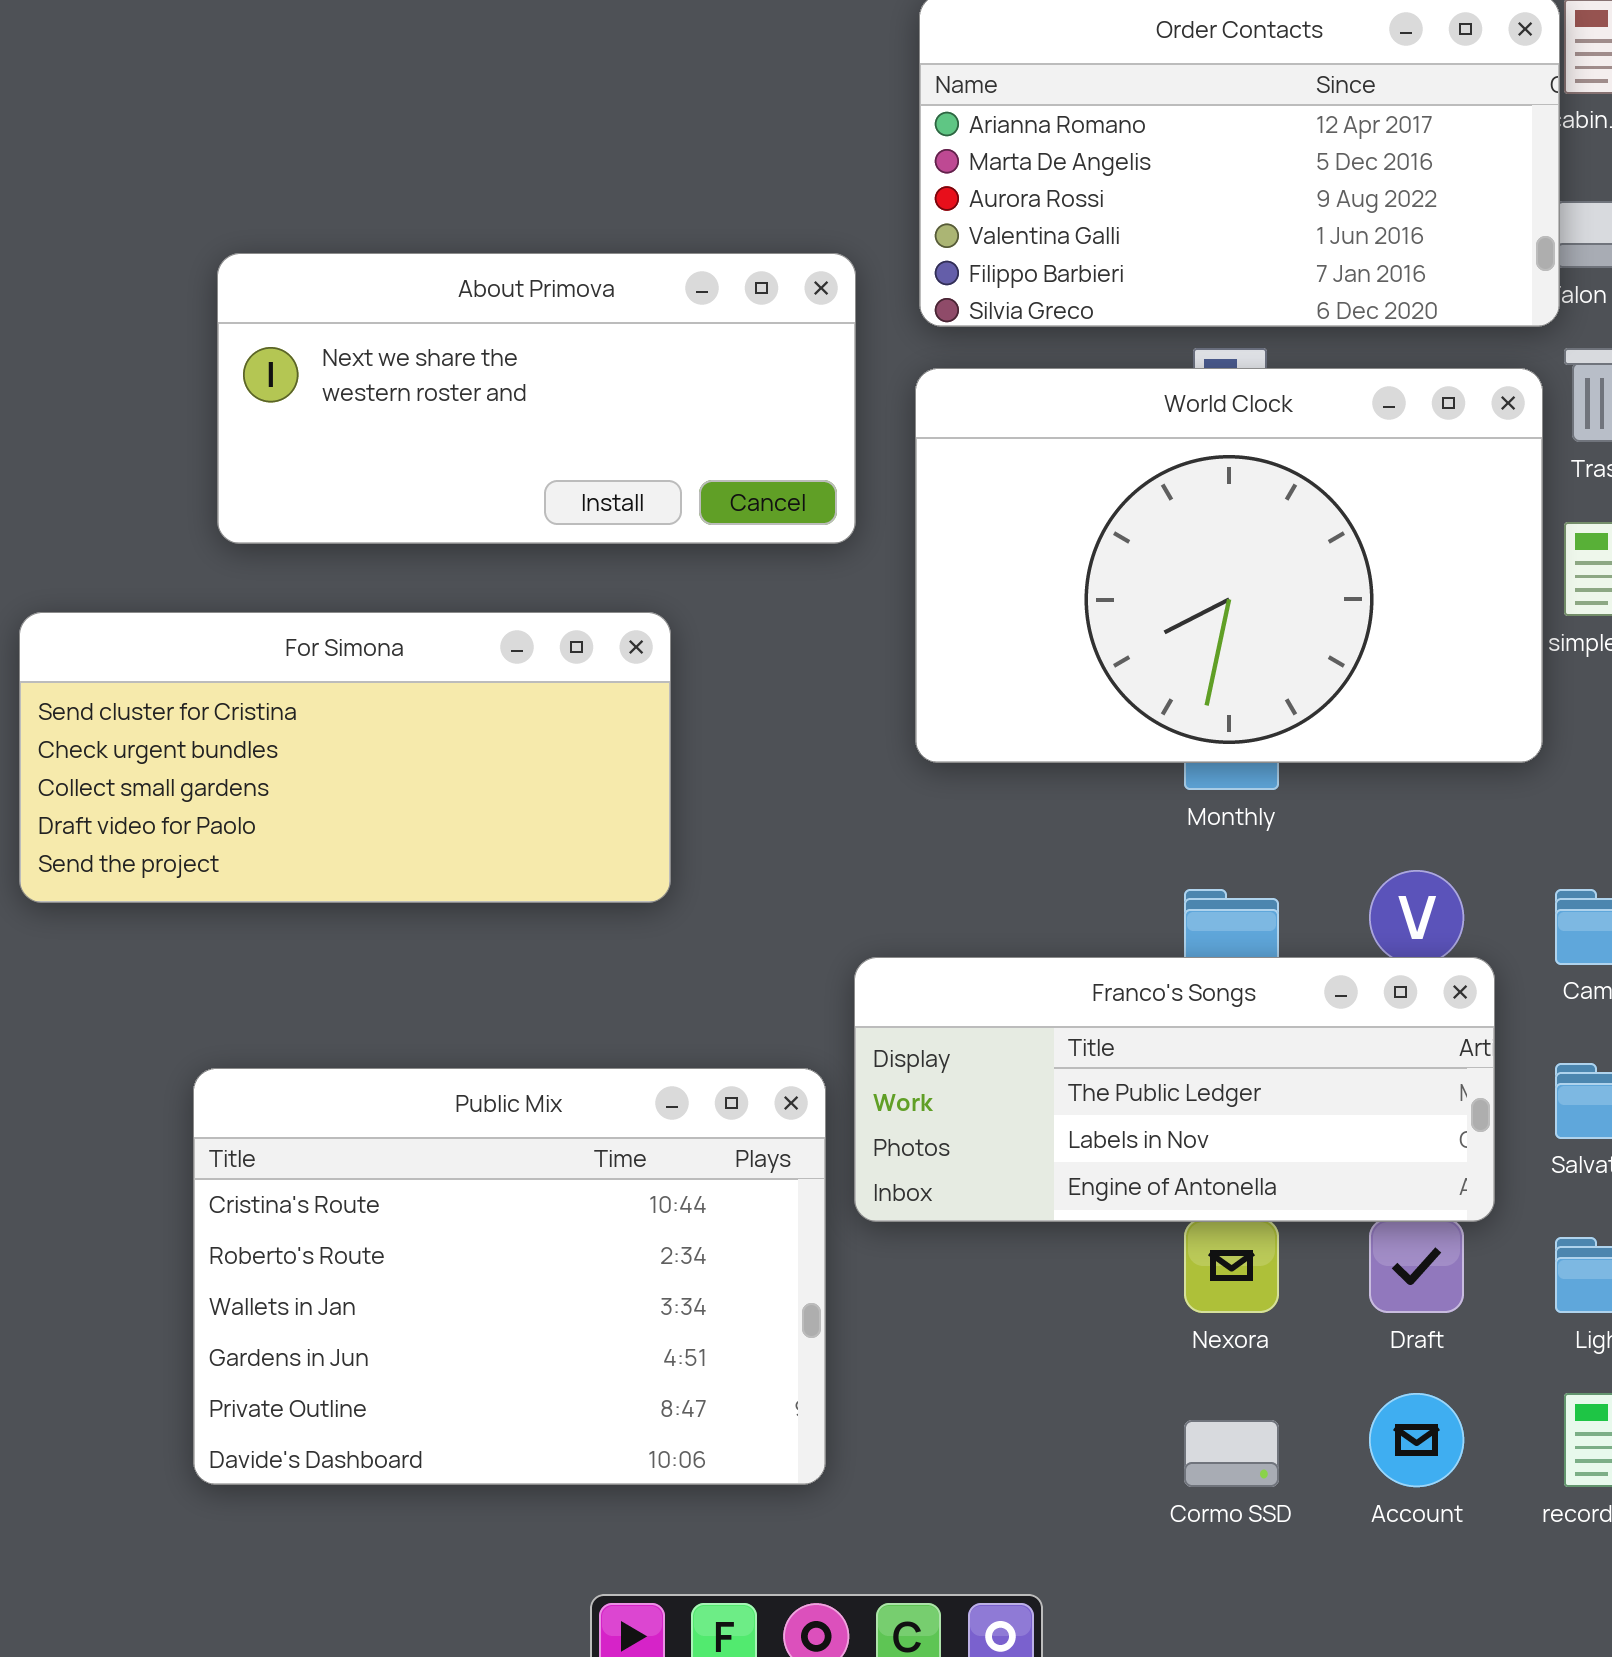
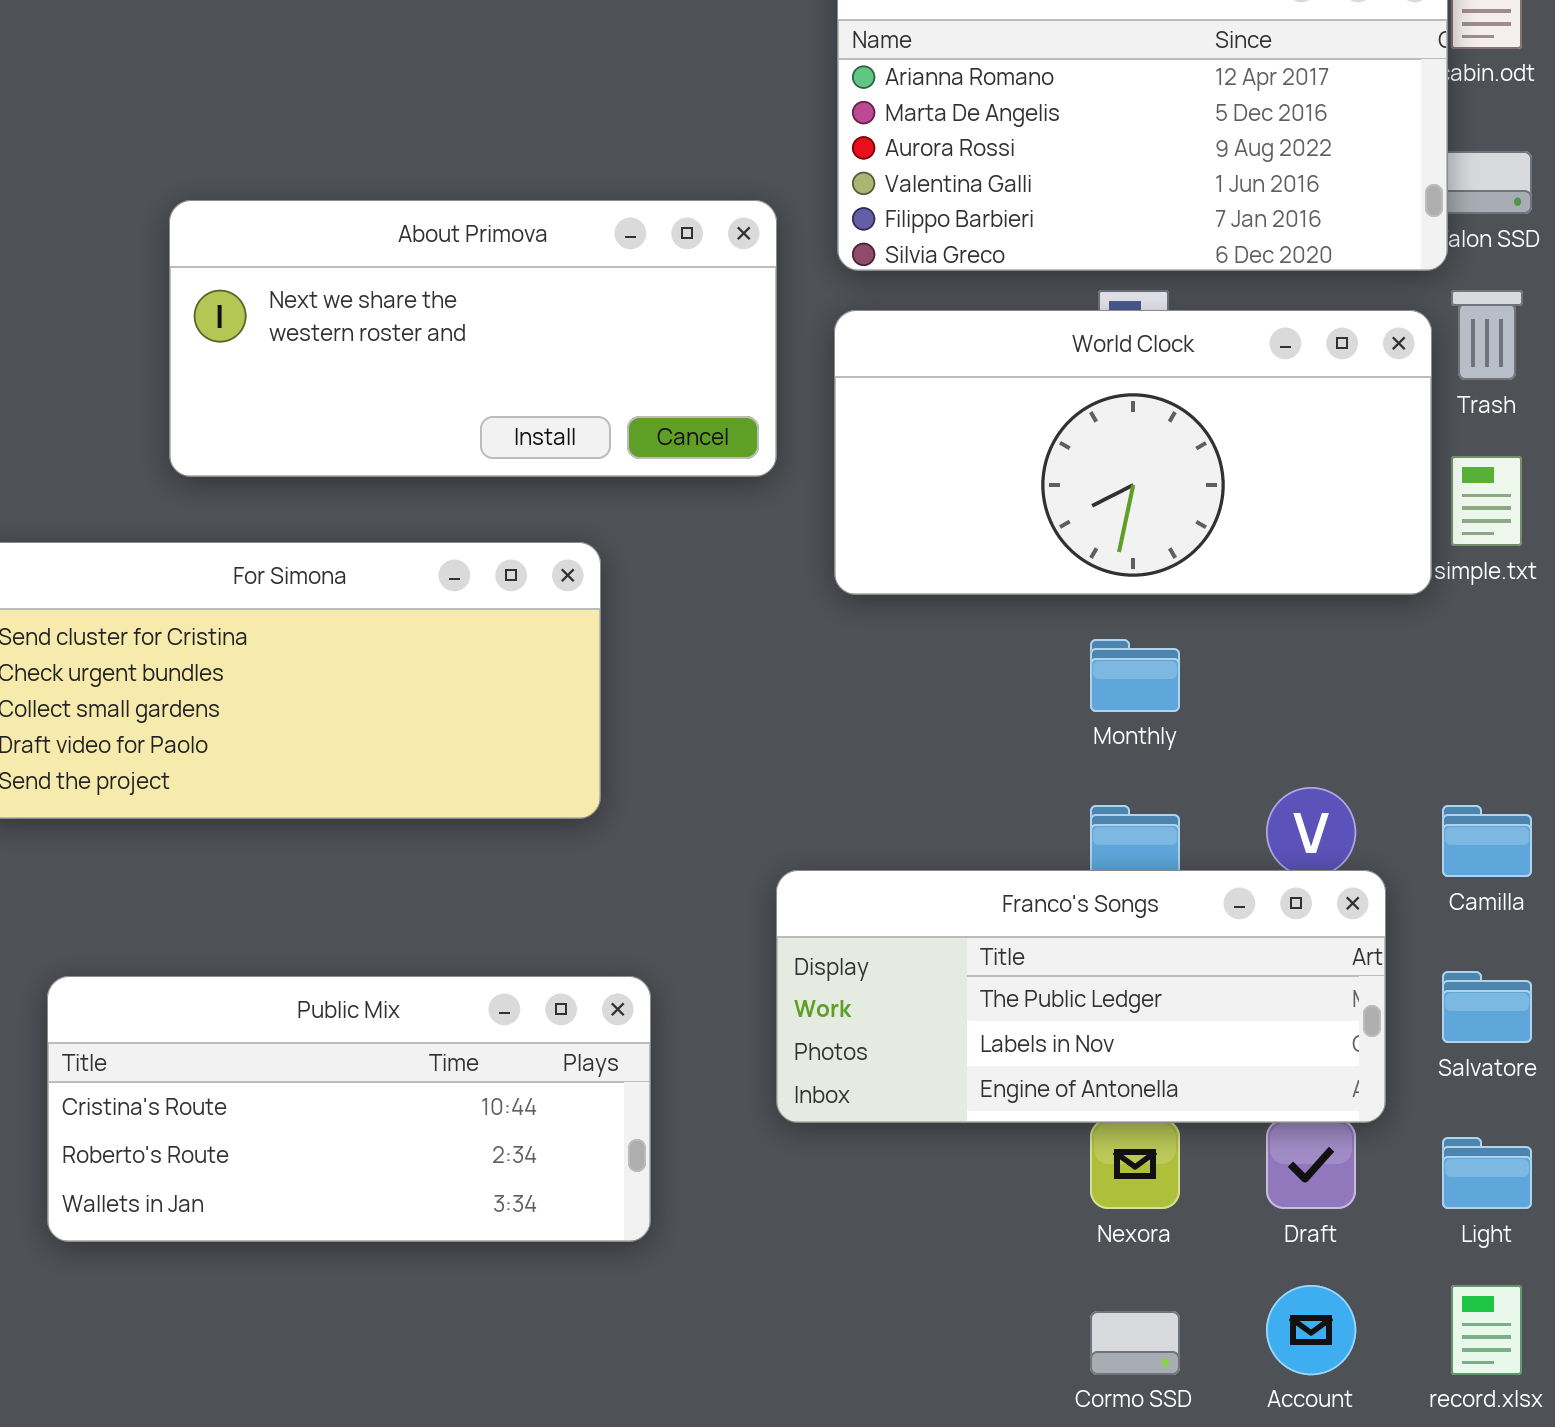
World Clock: [915,368,1543,763] -> [834,310,1432,595], resized
Public Mix: [193,1068,826,1485] -> [47,976,651,1242], moved, resized

